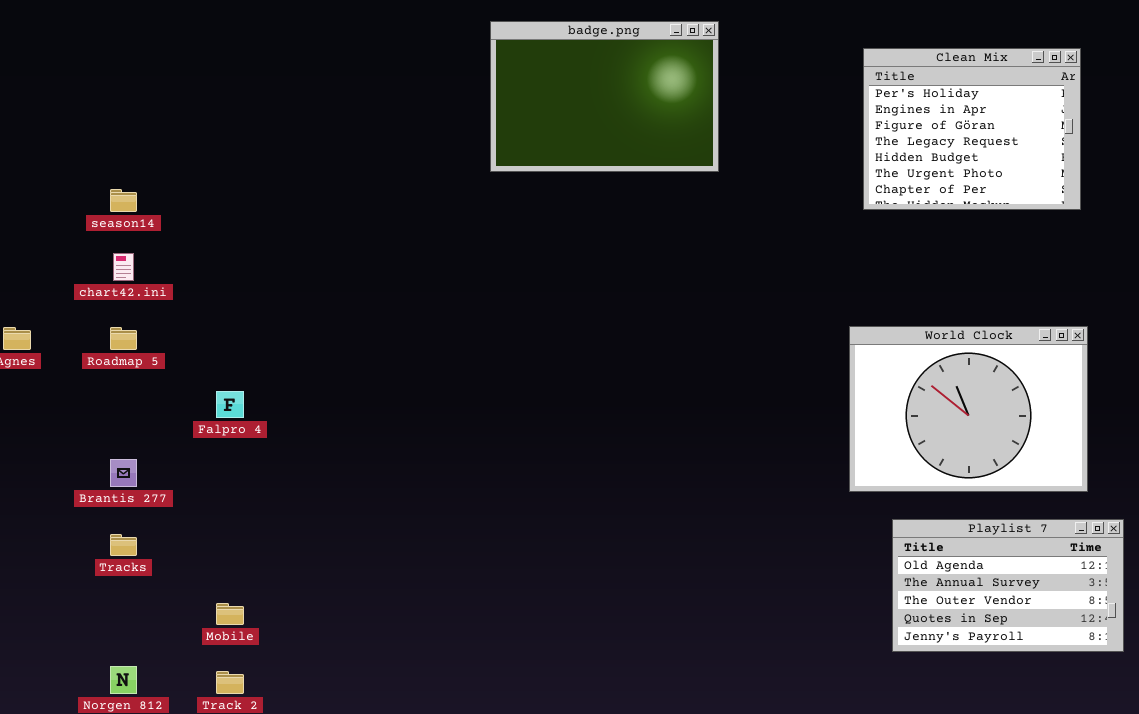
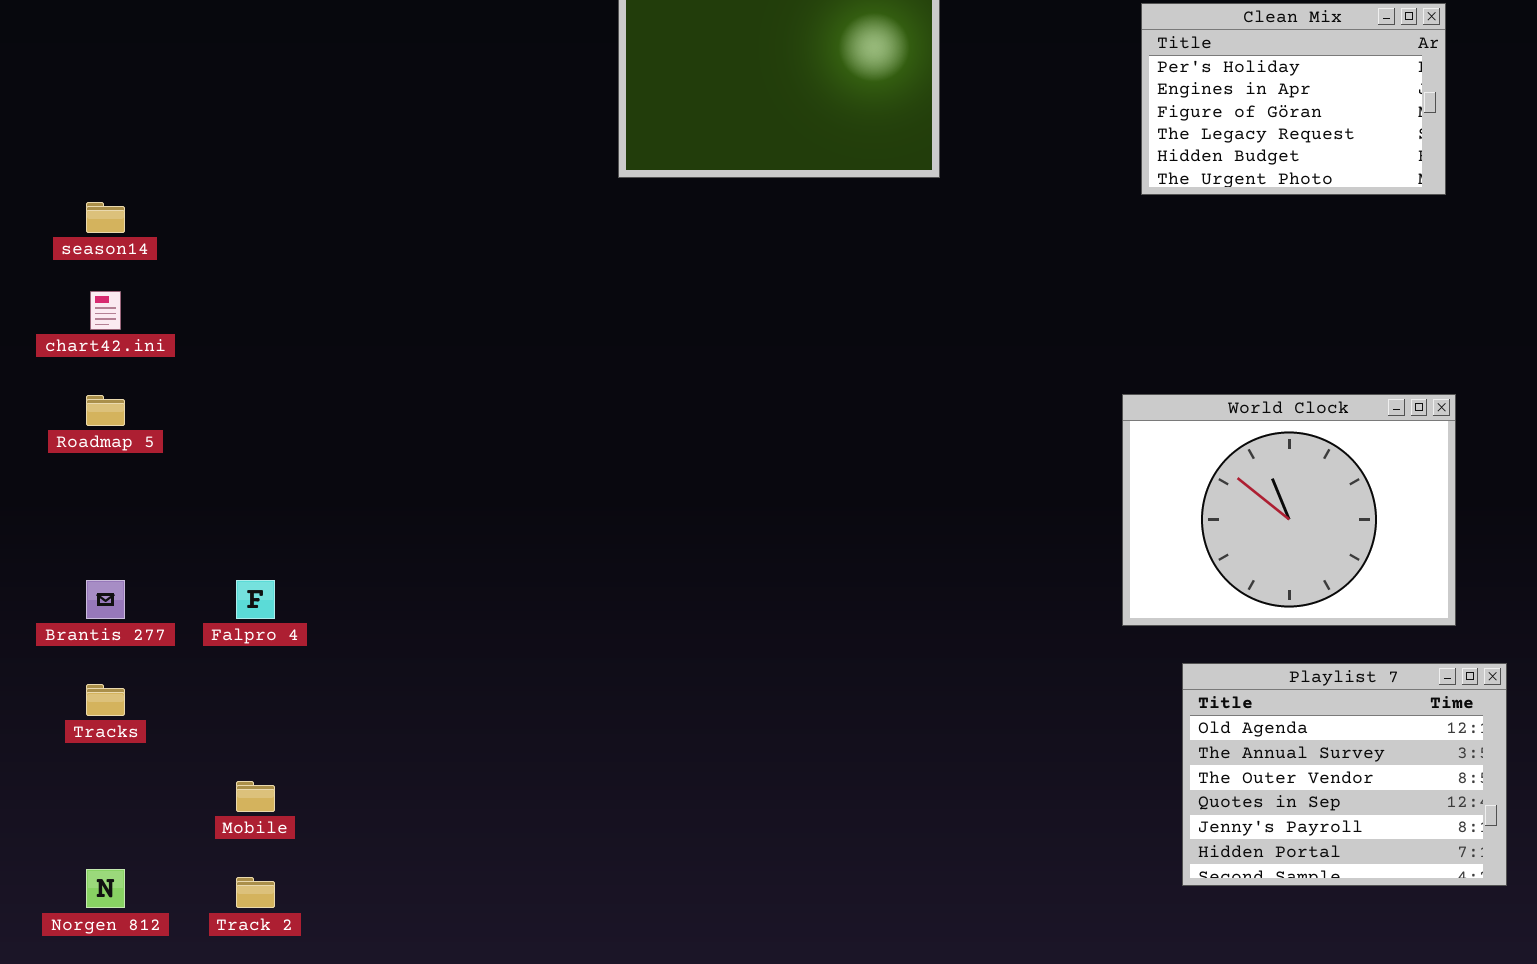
Clean Mix: [863,48,1081,210] -> [1141,3,1446,195], resized
Falpro 4: [216,391,244,418] -> [236,580,275,619], moved
Playlist 7: [892,519,1124,652] -> [1182,663,1507,886], resized

